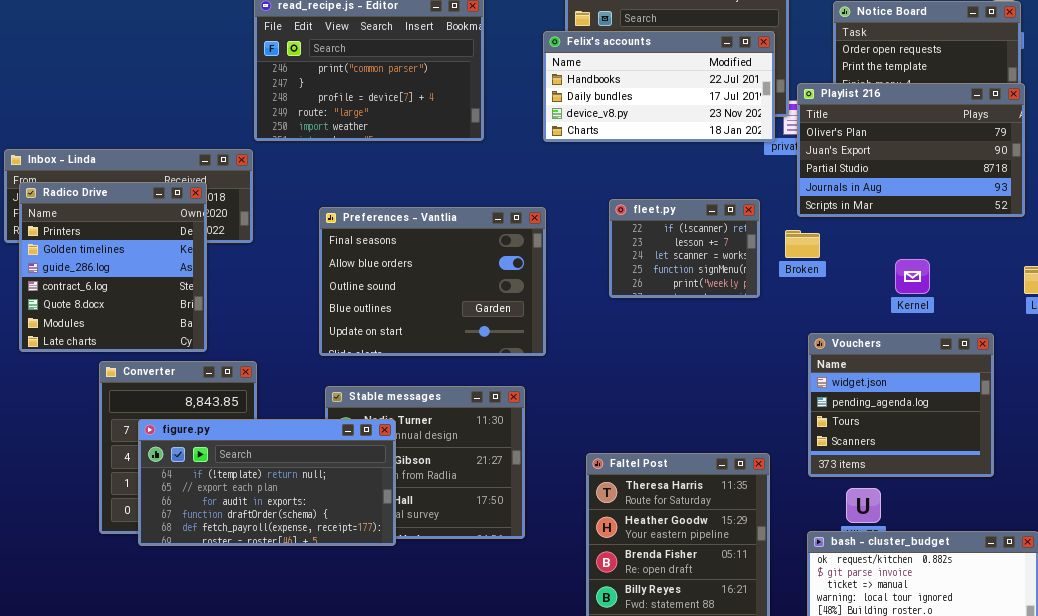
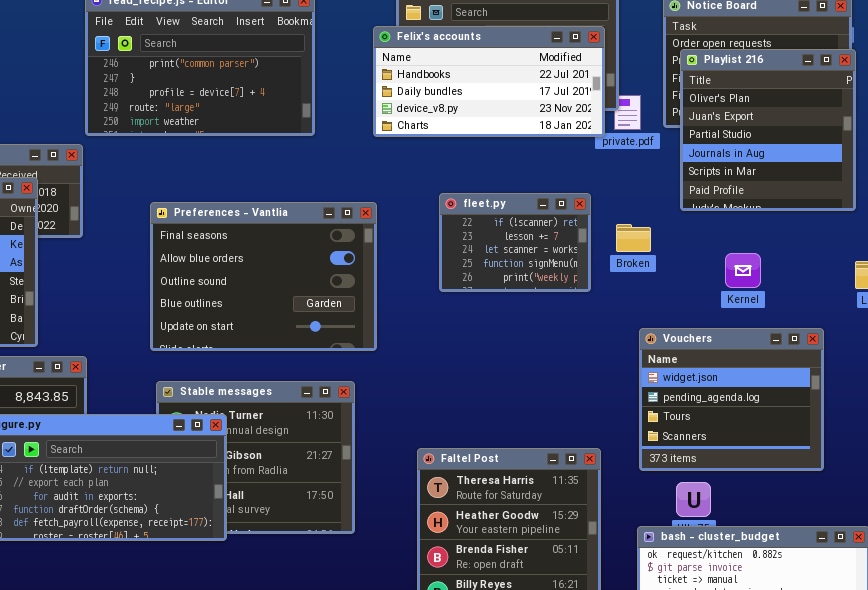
Playlist 216: [797,83,1025,217] -> [680,49,856,211], resized

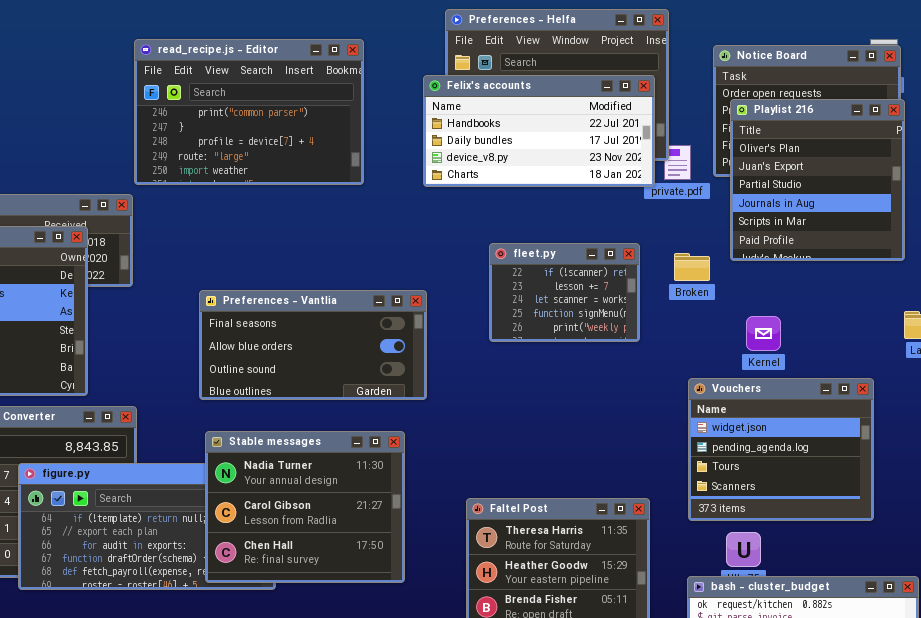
Preferences - Vantlia: [150,202,377,351] -> [199,290,427,400], resized
Broken: [616,224,651,252] -> [674,253,710,281], moved
Kernel: [725,253,761,288] -> [746,316,781,351], moved
Stable messages: [156,381,355,534] -> [205,431,405,583], raised

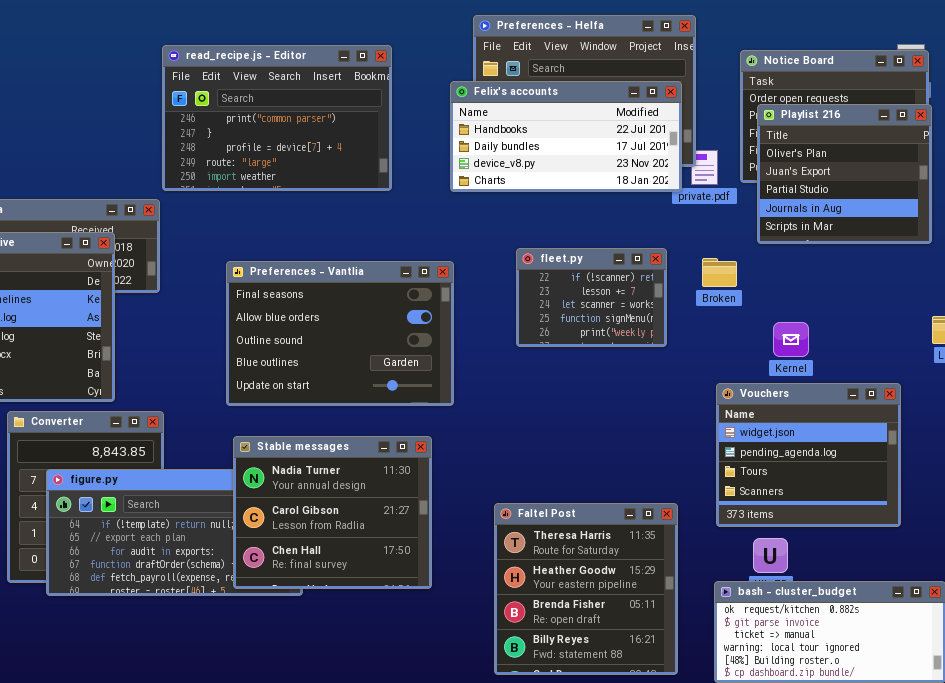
Playlist 216: [730,99,905,261] -> [757,104,932,244], resized
Preferences - Vantlia: [199,290,427,400] -> [226,261,454,406], resized

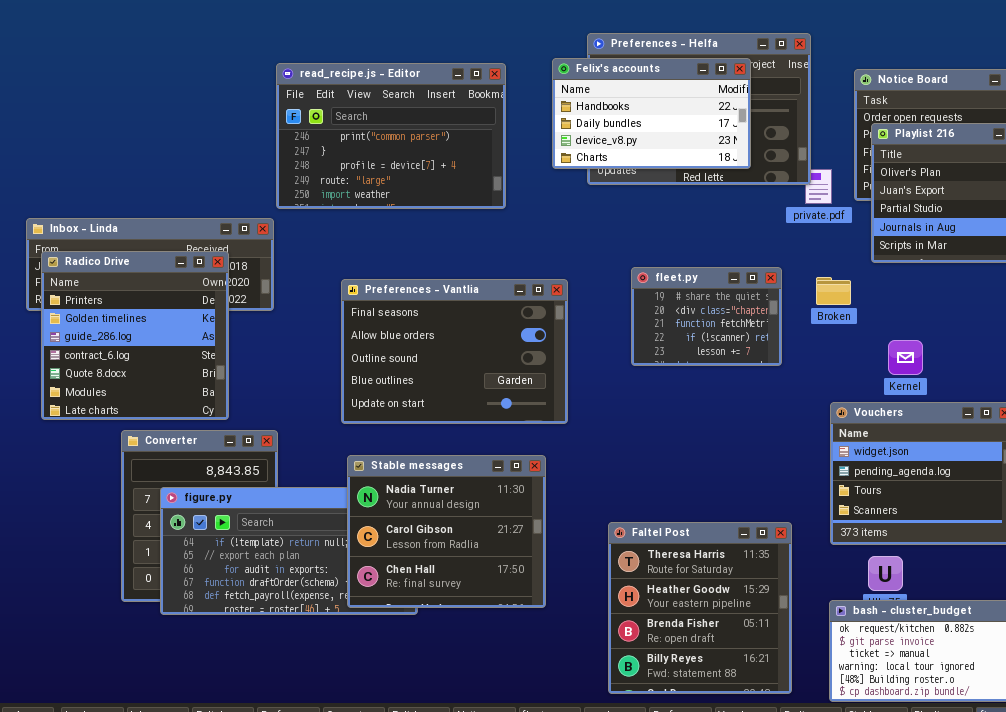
Felix's accounts: [450,81,682,192] -> [552,58,751,169], moved, resized
fleet.py: [516,248,667,347] -> [631,267,782,366], scrolled up 3 rows

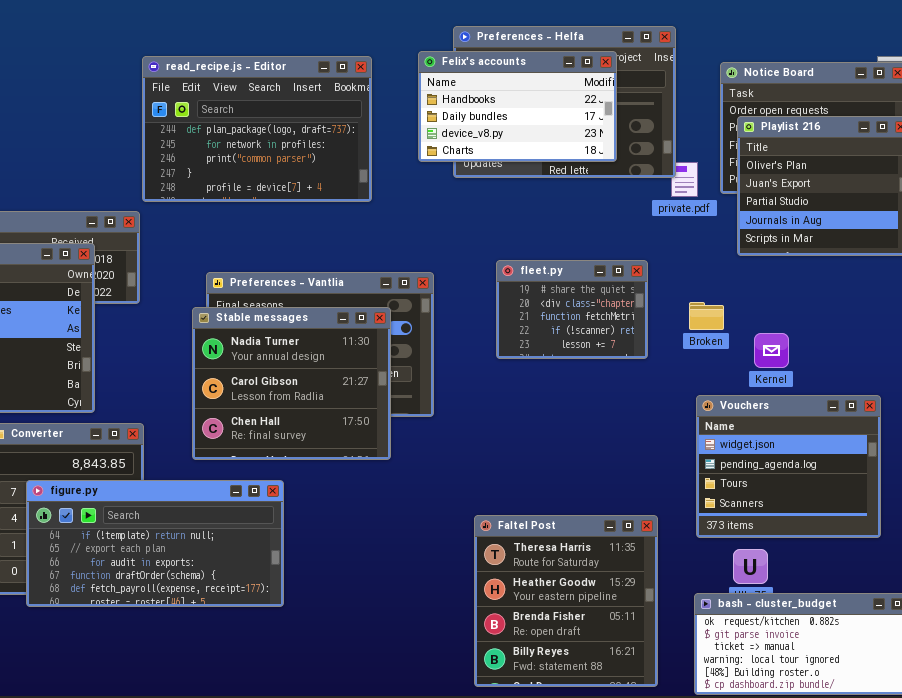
read_recipe.js - Editor: [276,63,506,209] -> [142,56,372,202], scrolled up 2 rows
Broken: [816,277,851,305] -> [689,302,724,330], moved
Stable messages: [347,455,546,608] -> [192,307,391,460], moved

